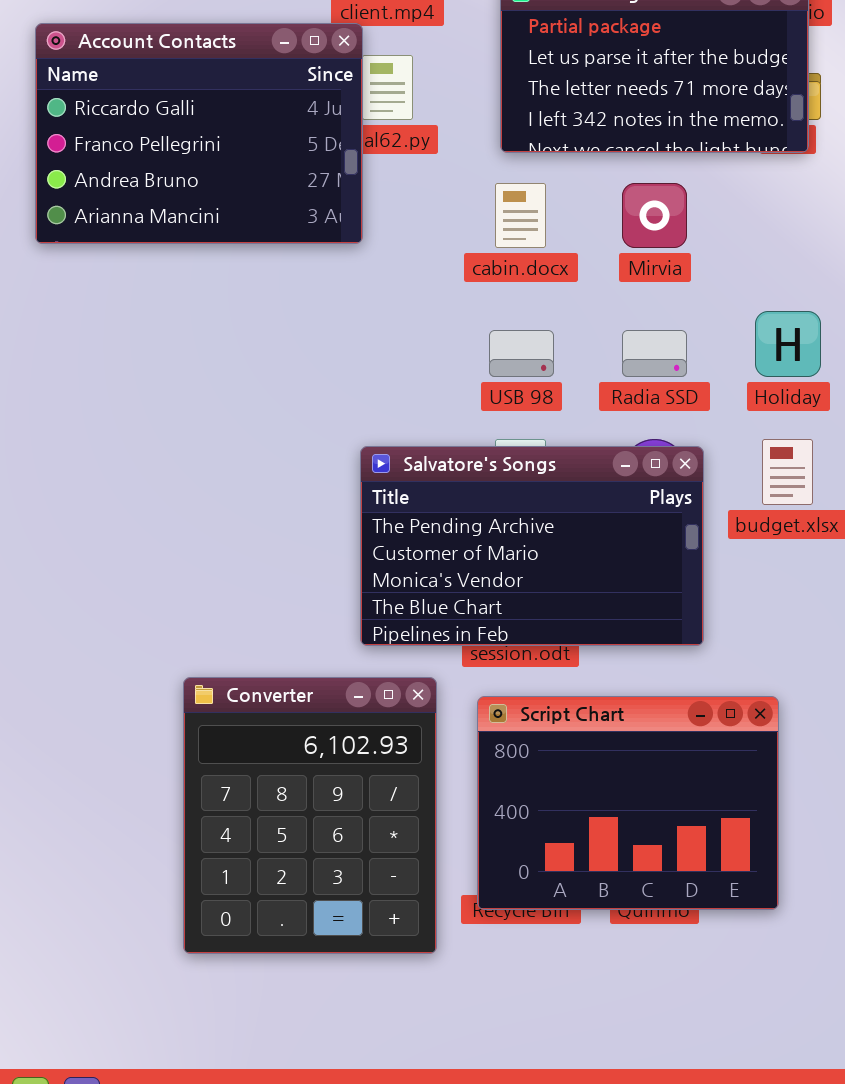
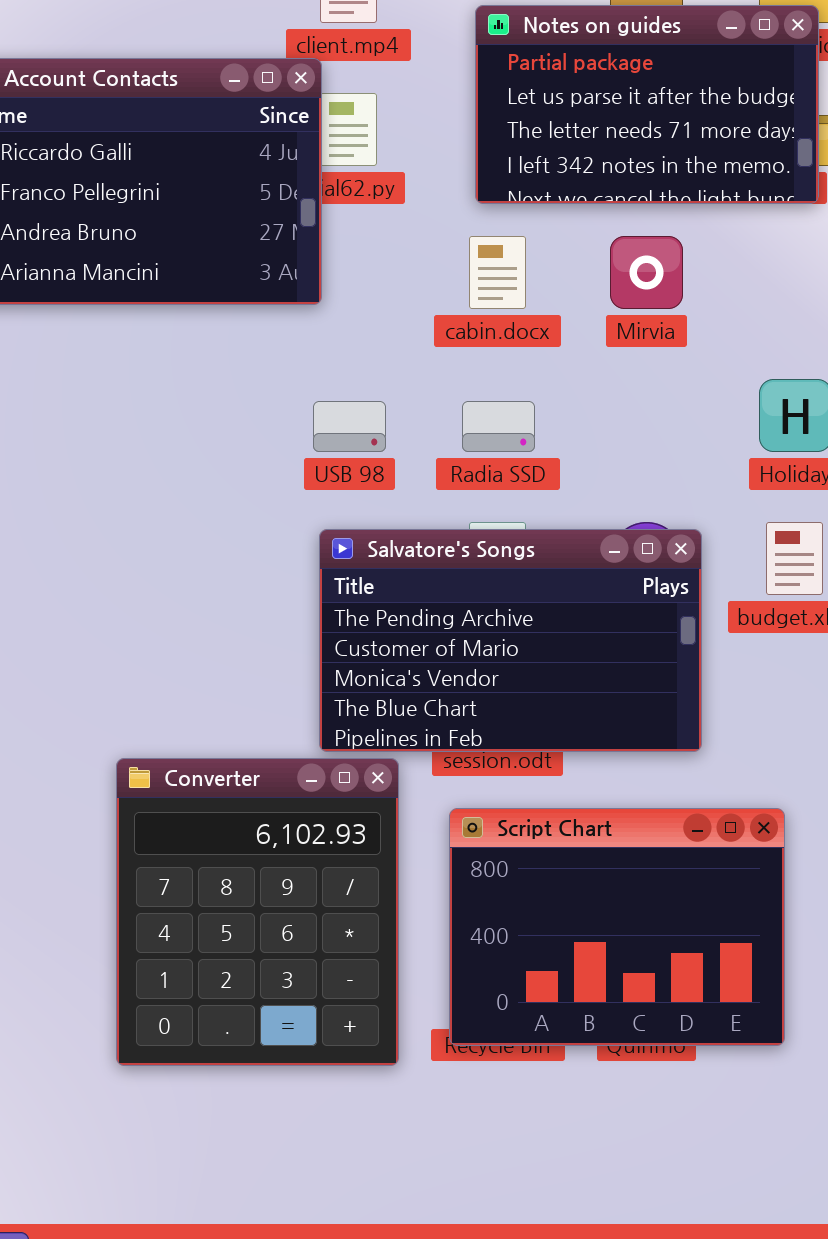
USB 98: [489,330,554,377] -> [313,401,386,452], moved
Radia SSD: [622,330,687,377] -> [462,401,535,452], moved
Converter: [183,677,437,954] -> [116,758,399,1066], moved

